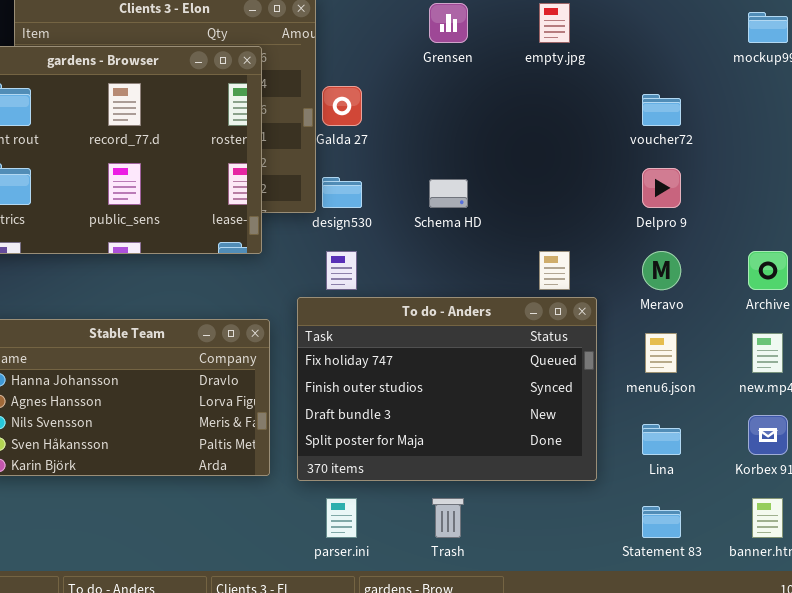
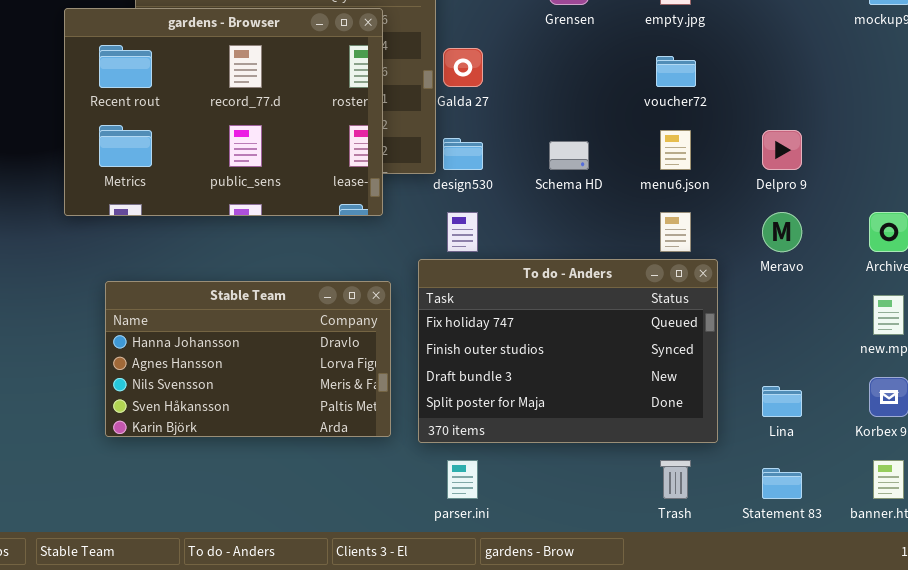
voucher72: [642,94,681,126] -> [656,56,696,87], moved
menu6.json: [645,333,677,373] -> [660,130,691,170], moved
Trash: [432,498,464,538] -> [660,460,691,499], moved

